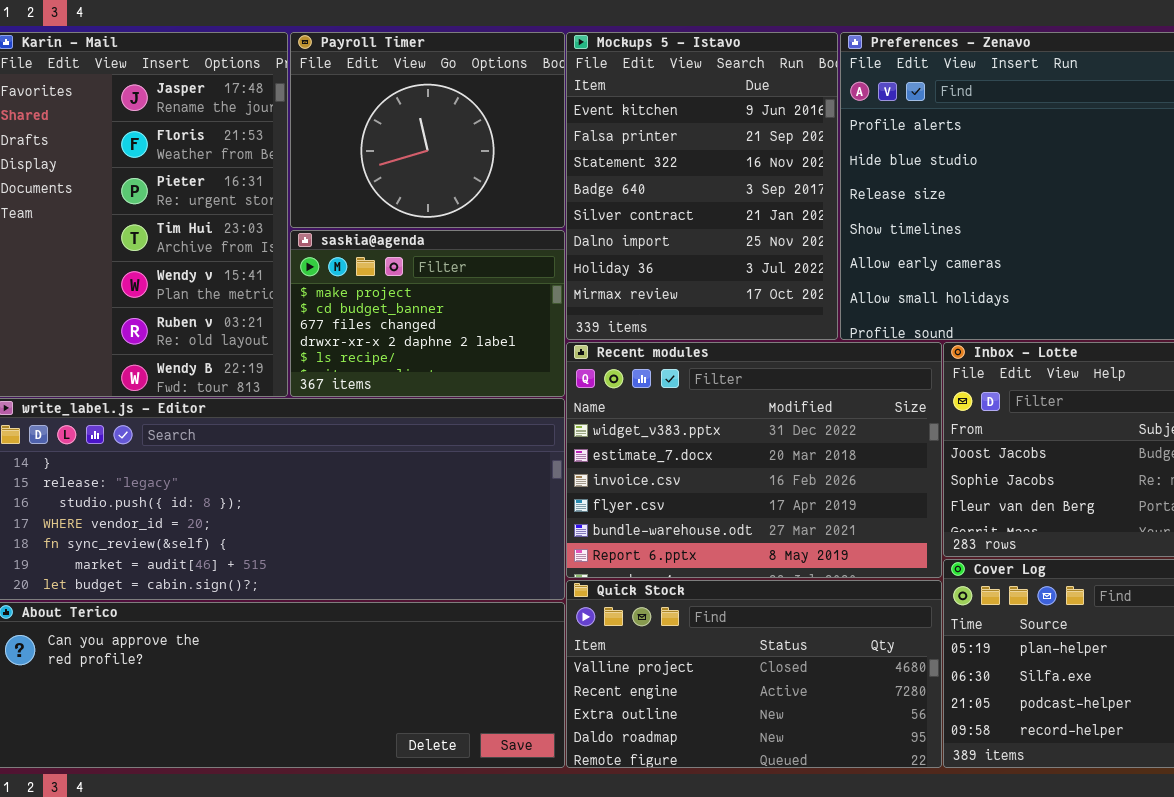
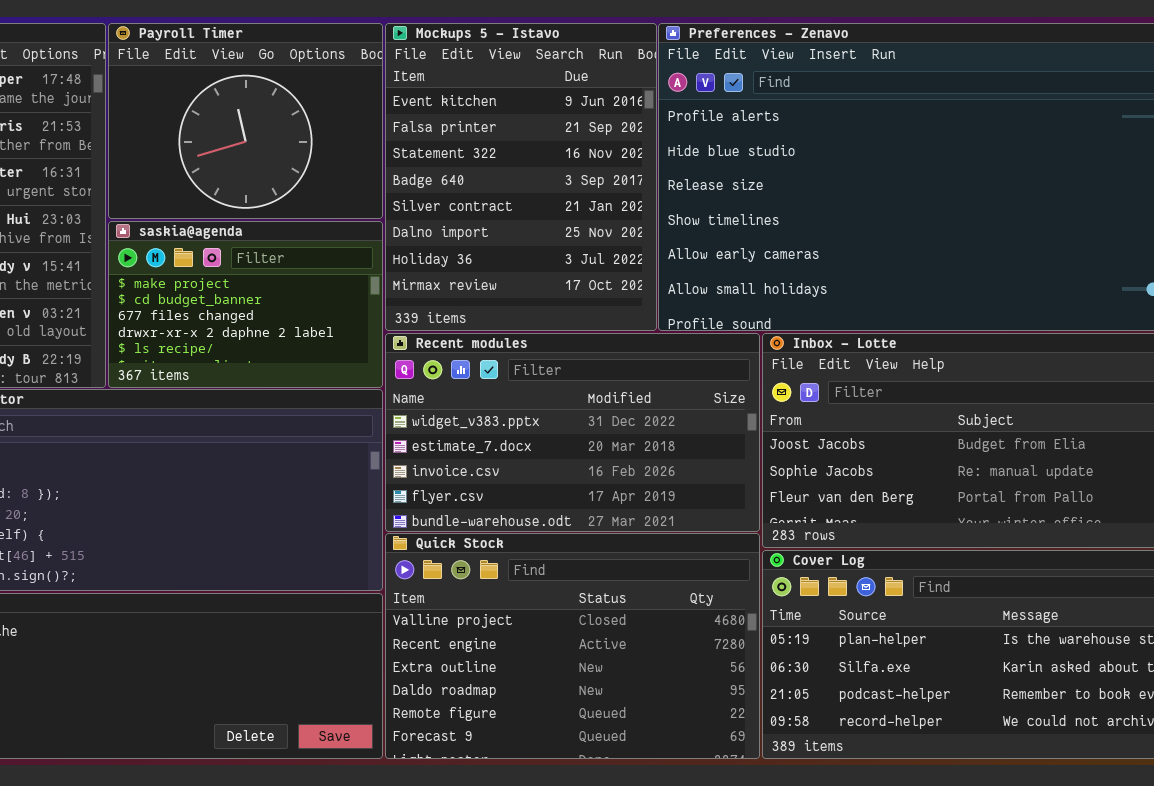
Recent modules: [566,342,942,578] -> [385,333,760,532], resized
Quick Stock: [566,580,942,768] -> [385,533,760,759], resized

